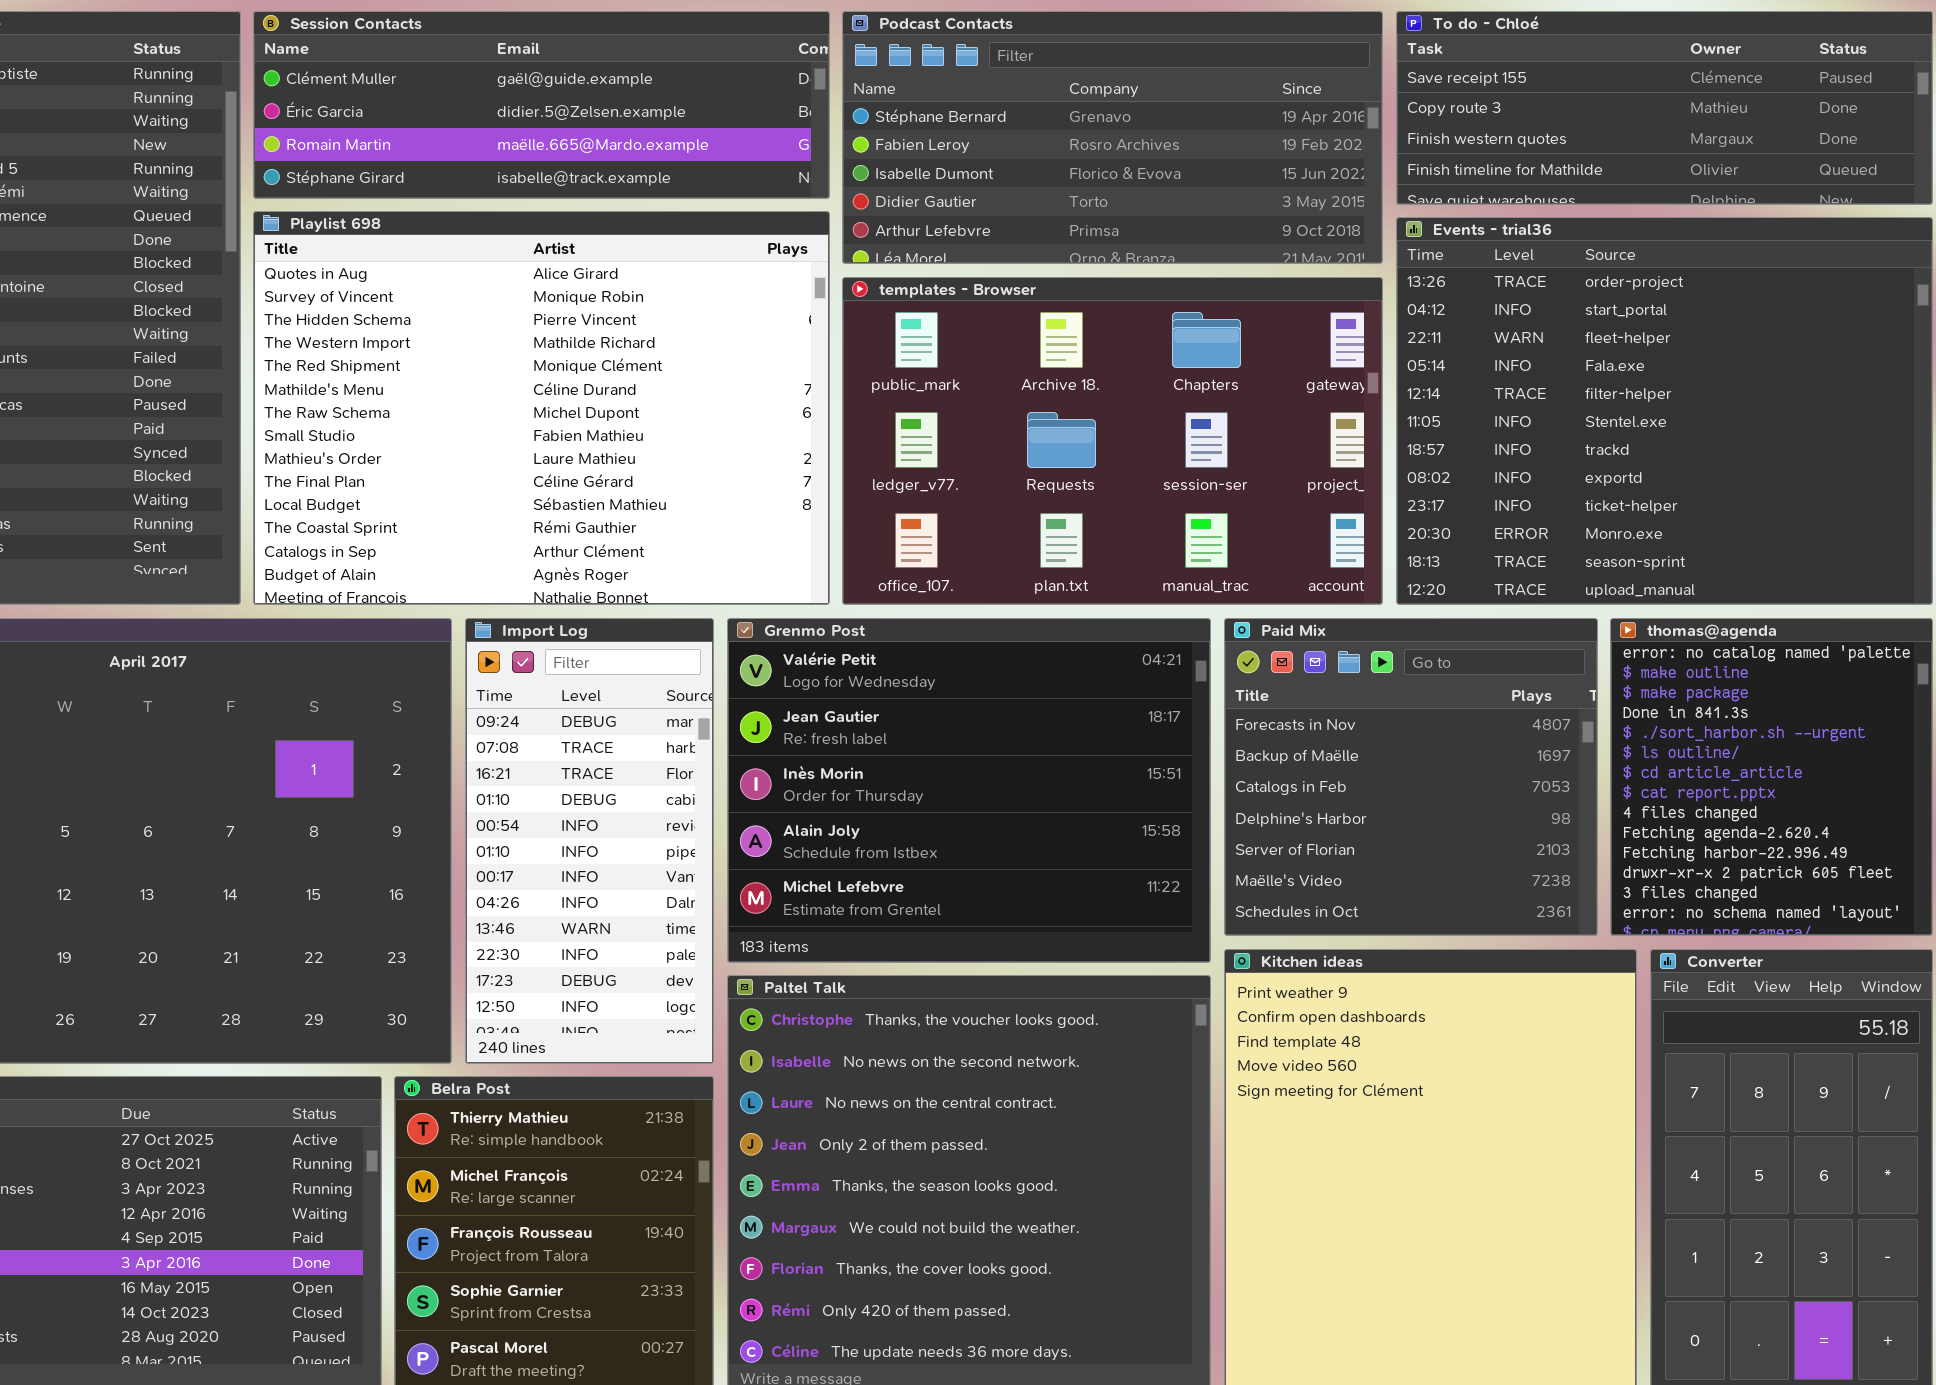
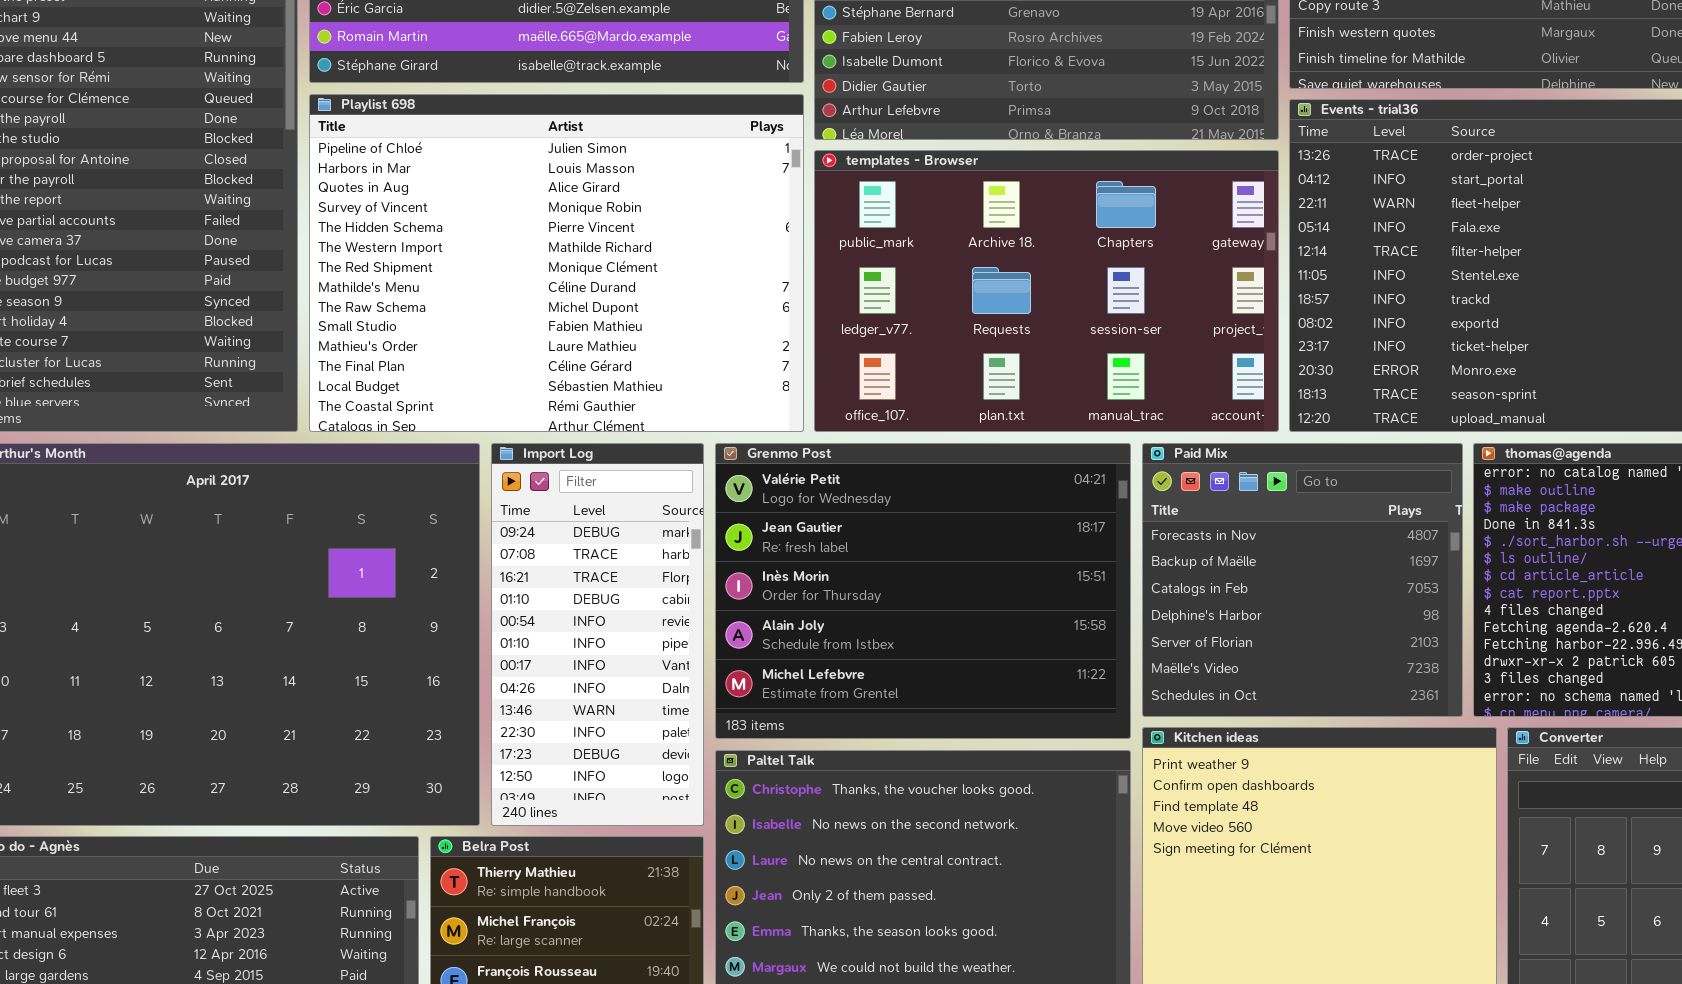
Playlist 698: [253,211,830,605] -> [309,94,804,432], scrolled up 2 rows

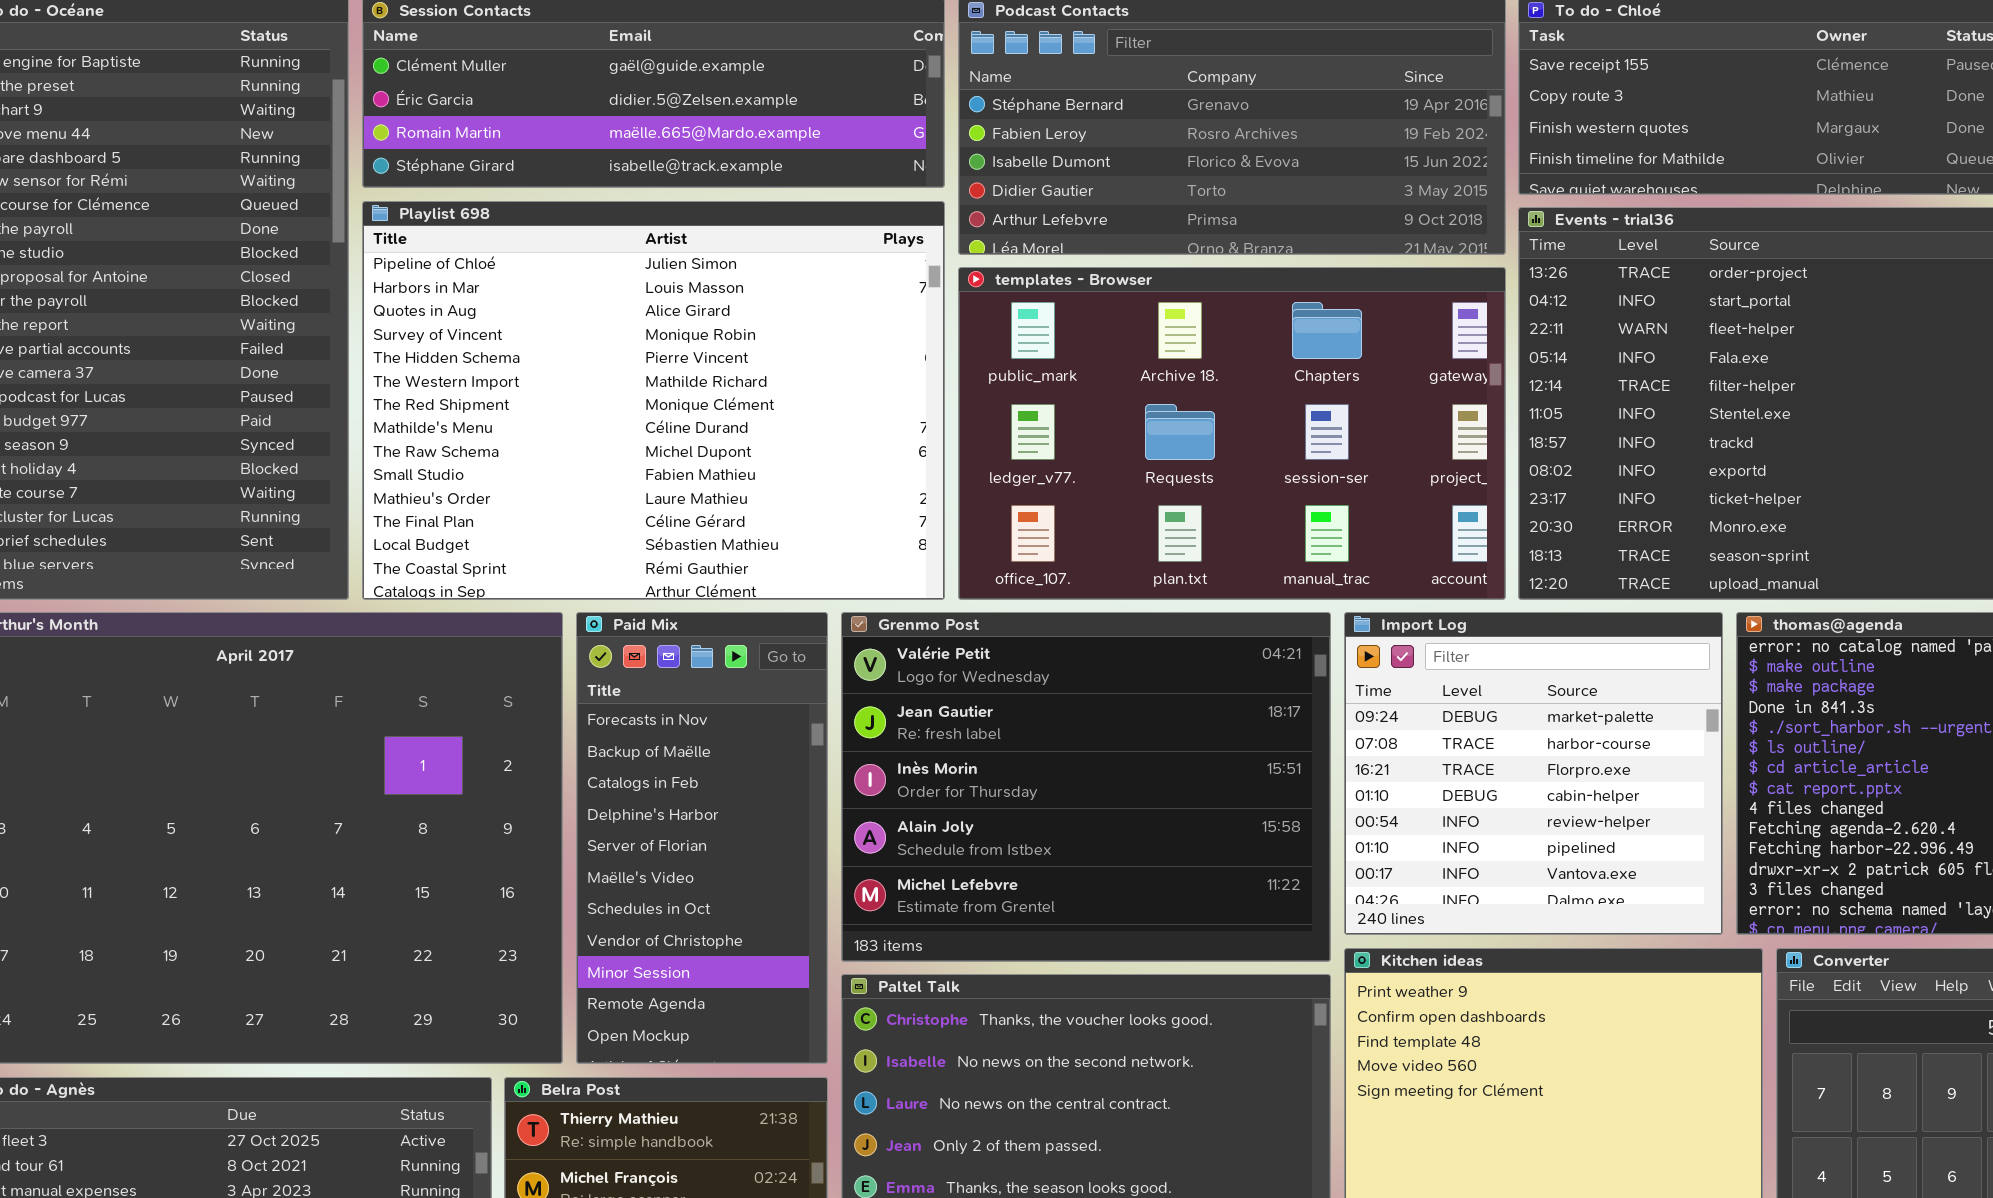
Import Log: [491,443,704,826] -> [1344,612,1723,935], moved, resized
Paid Mix: [1142,443,1463,717] -> [576,612,828,1064], moved, resized

